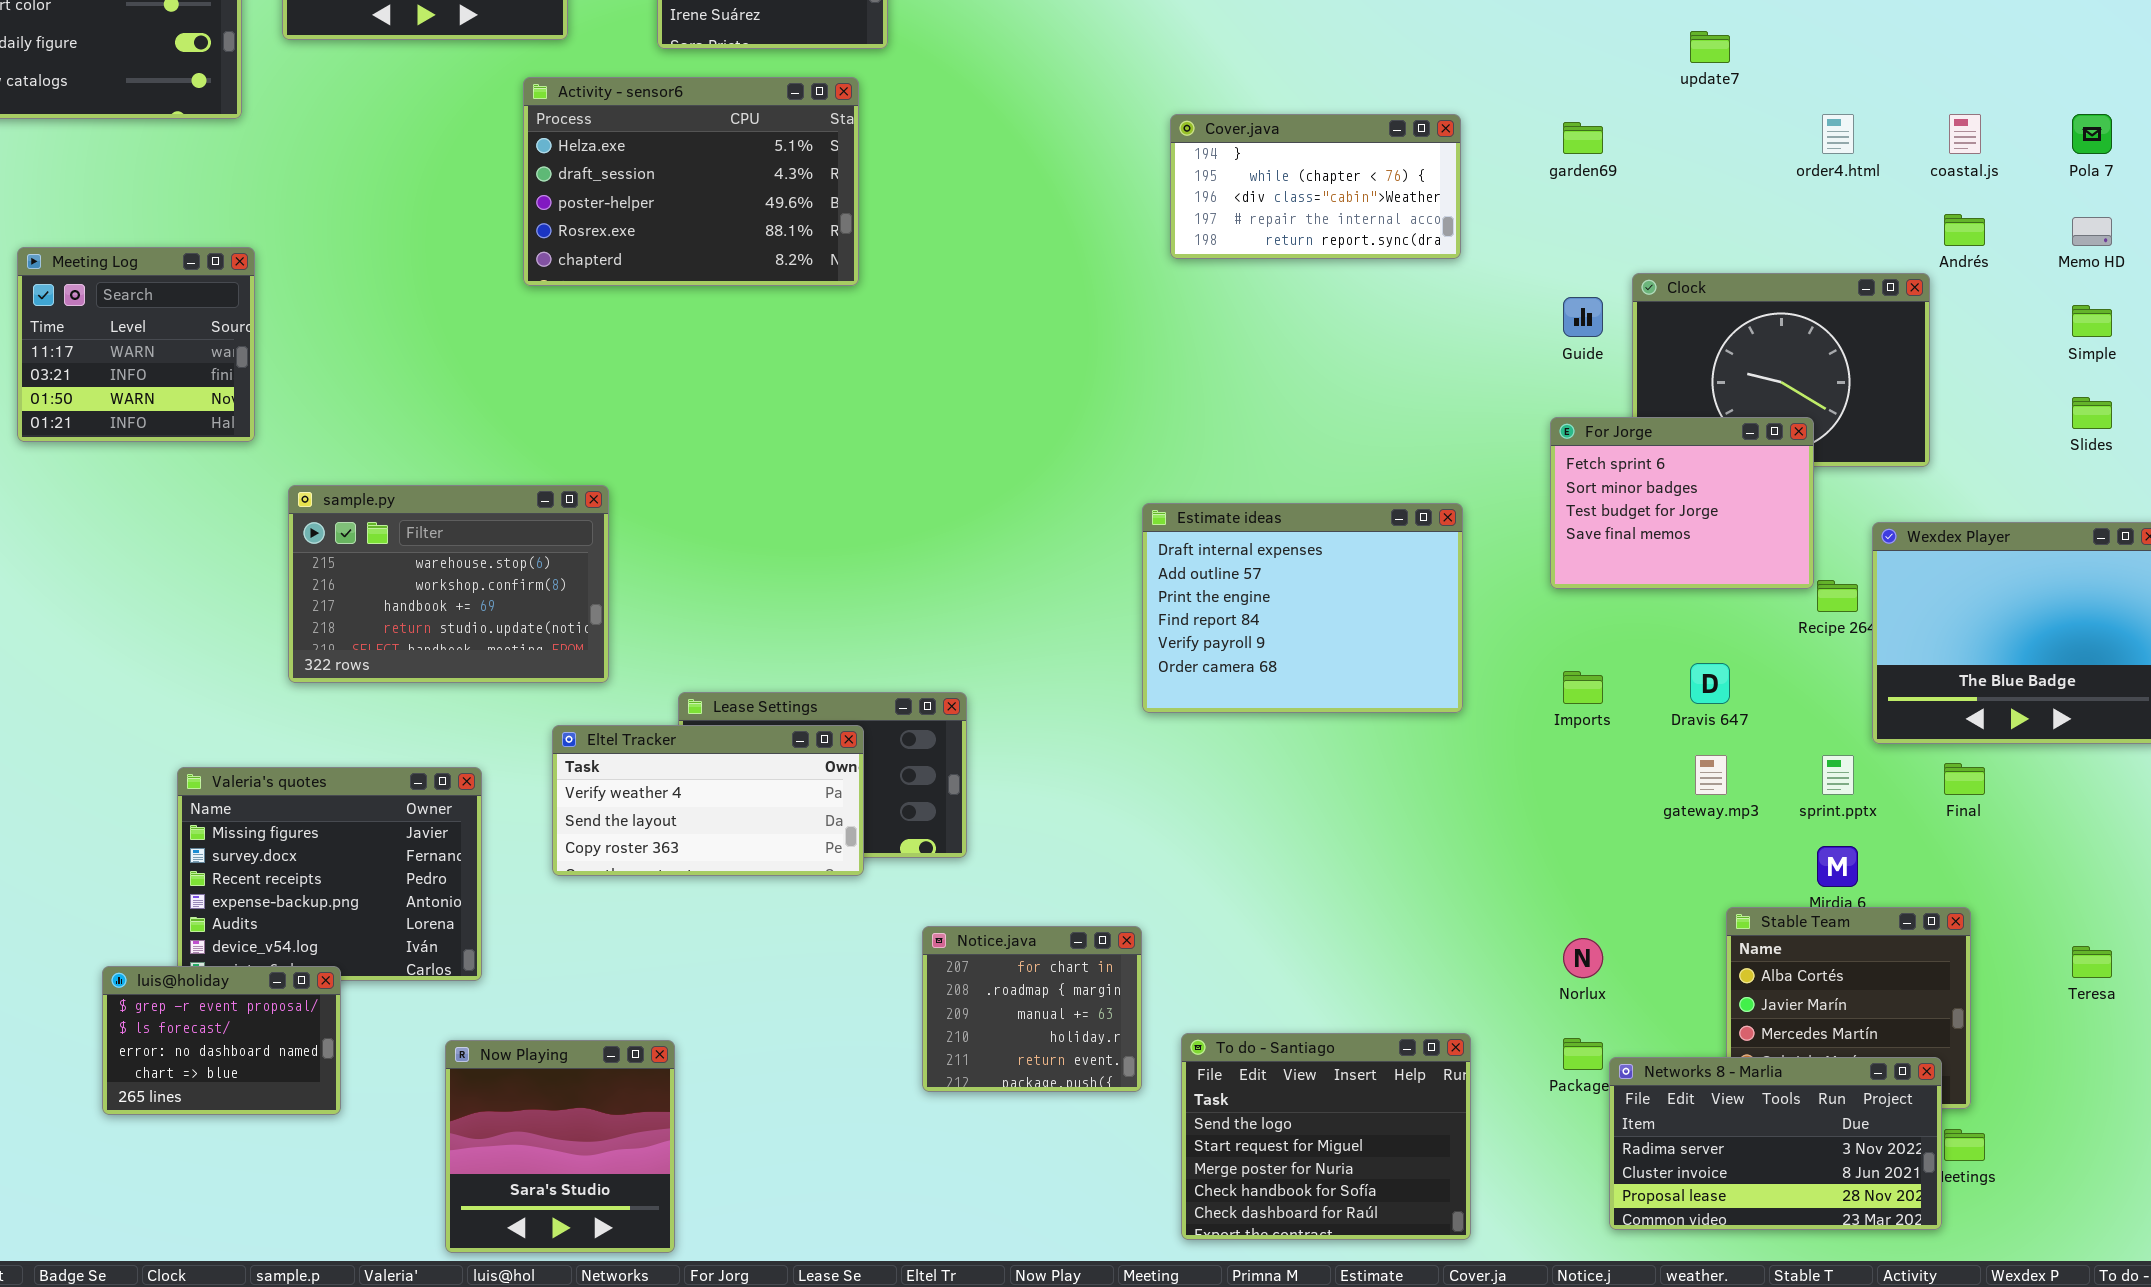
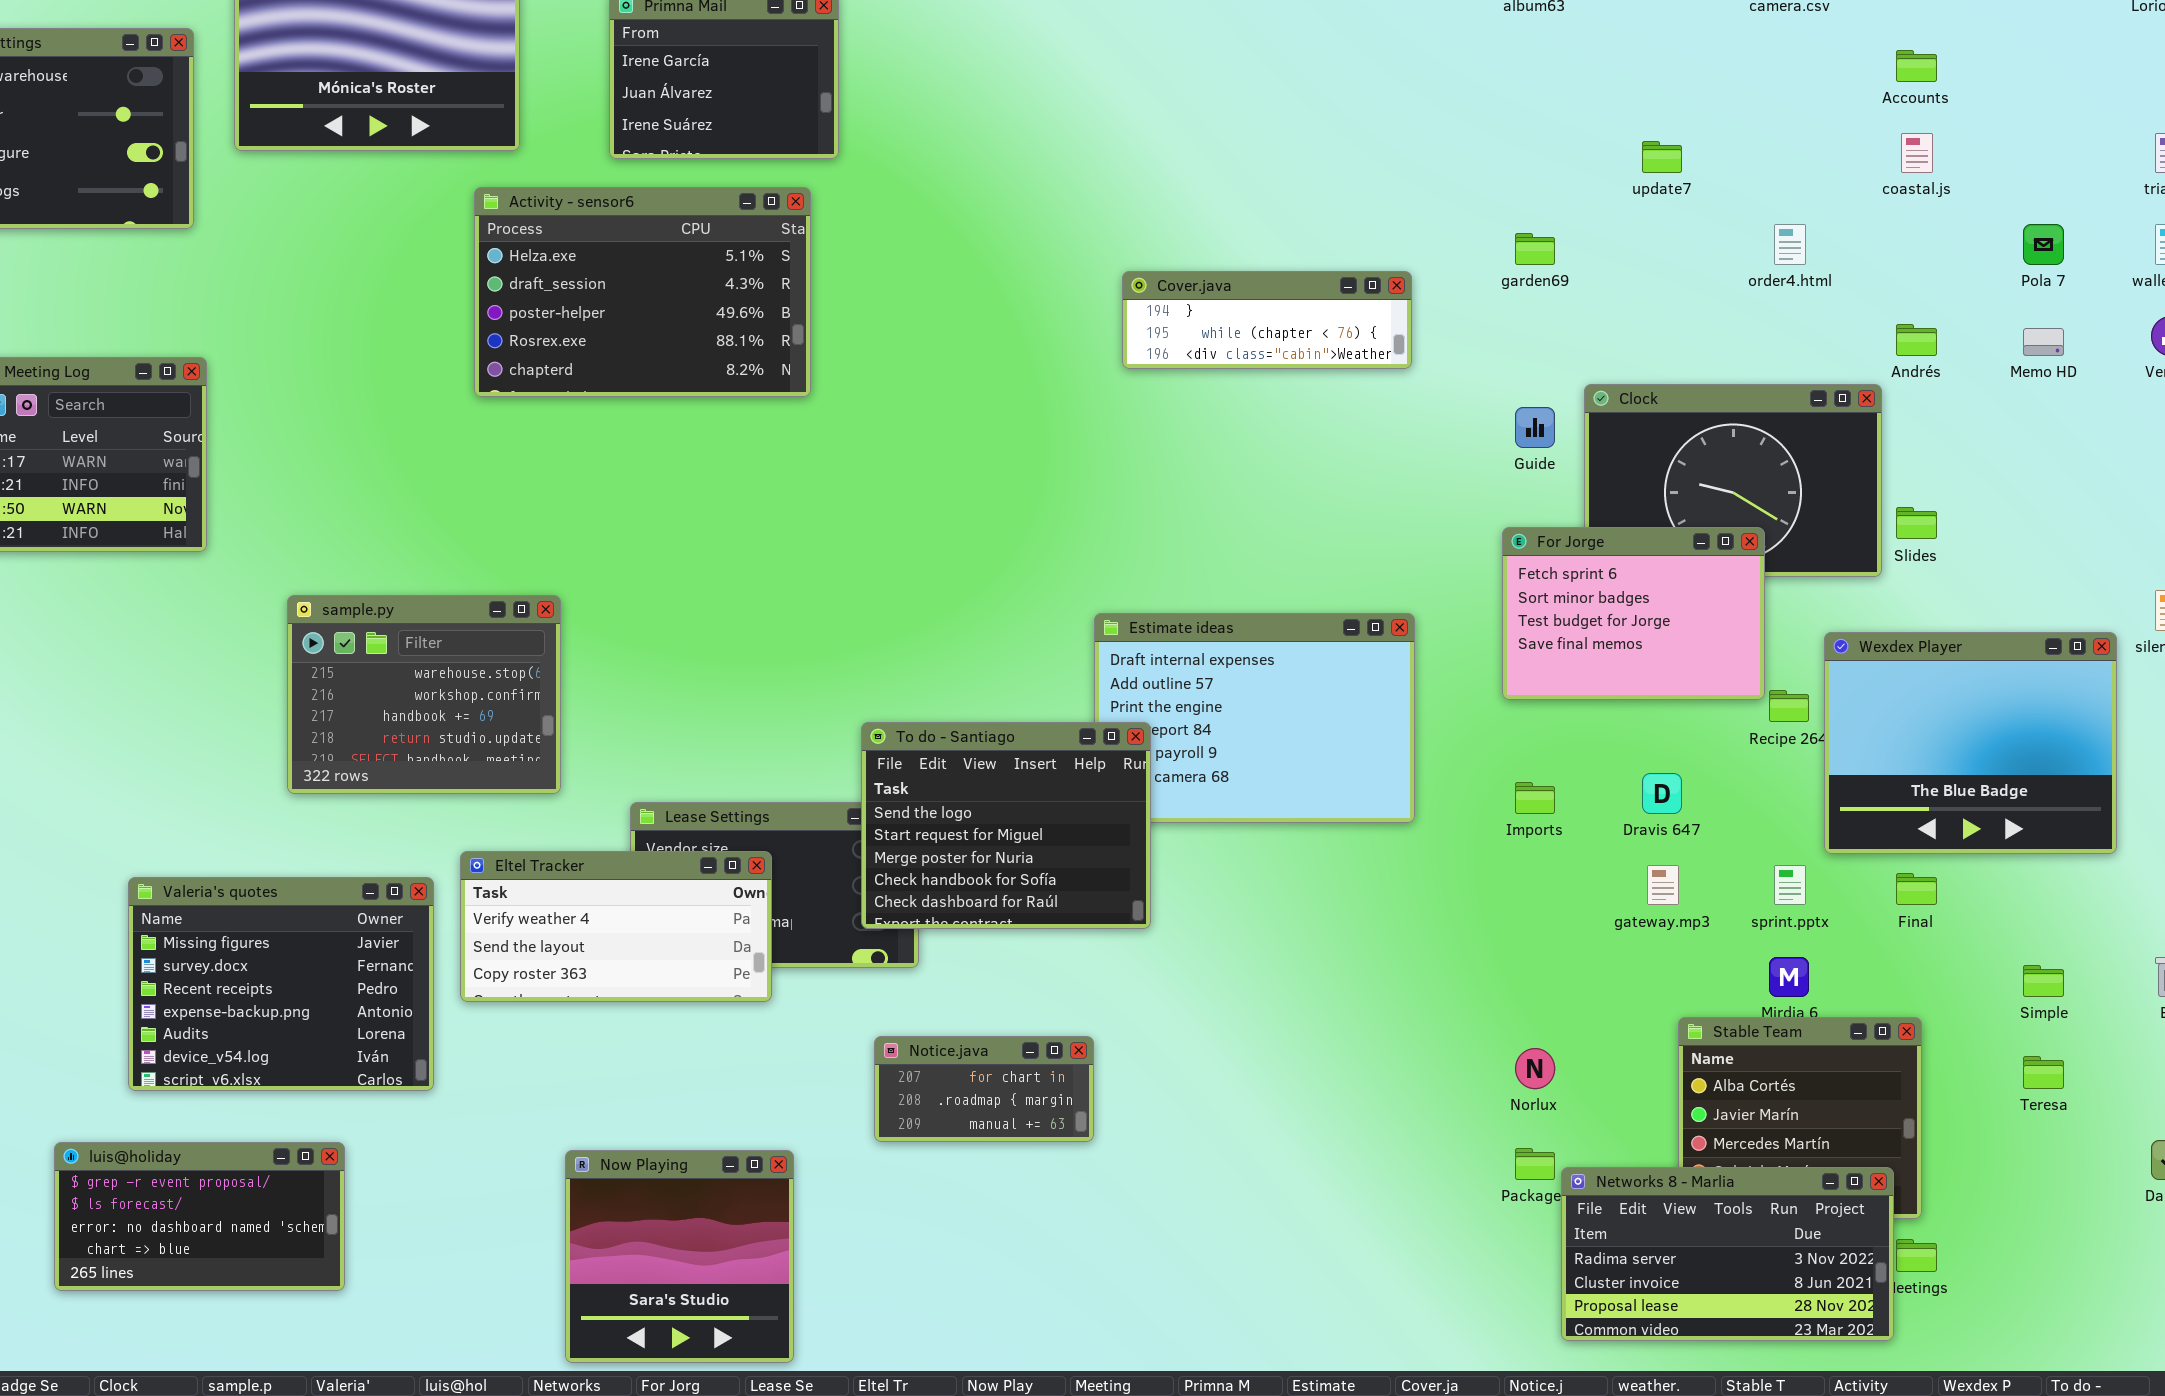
Cover.java: [1170,114,1461,259] -> [1122,271,1412,369], resized
coastal.js: [1949,114,1981,154] -> [1901,133,1933,173], moved
Simple: [2072,305,2112,337] -> [2023,965,2064,997], moved
Slides: [2072,397,2112,429] -> [1896,507,1937,539], moved
sample.py: [288,485,609,683] -> [287,595,561,794], resized
Eltel Tracker: [552,725,864,876] -> [460,851,772,1002], moved
Notice.java: [922,926,1142,1092] -> [874,1036,1094,1142], resized
luis@holiday: [102,966,341,1115] -> [54,1142,345,1291], moved, resized
To do - Santiago: [1181,1033,1471,1240] -> [861,722,1151,929], moved
Now Playing: [445,1040,675,1253] -> [565,1150,794,1363], moved

